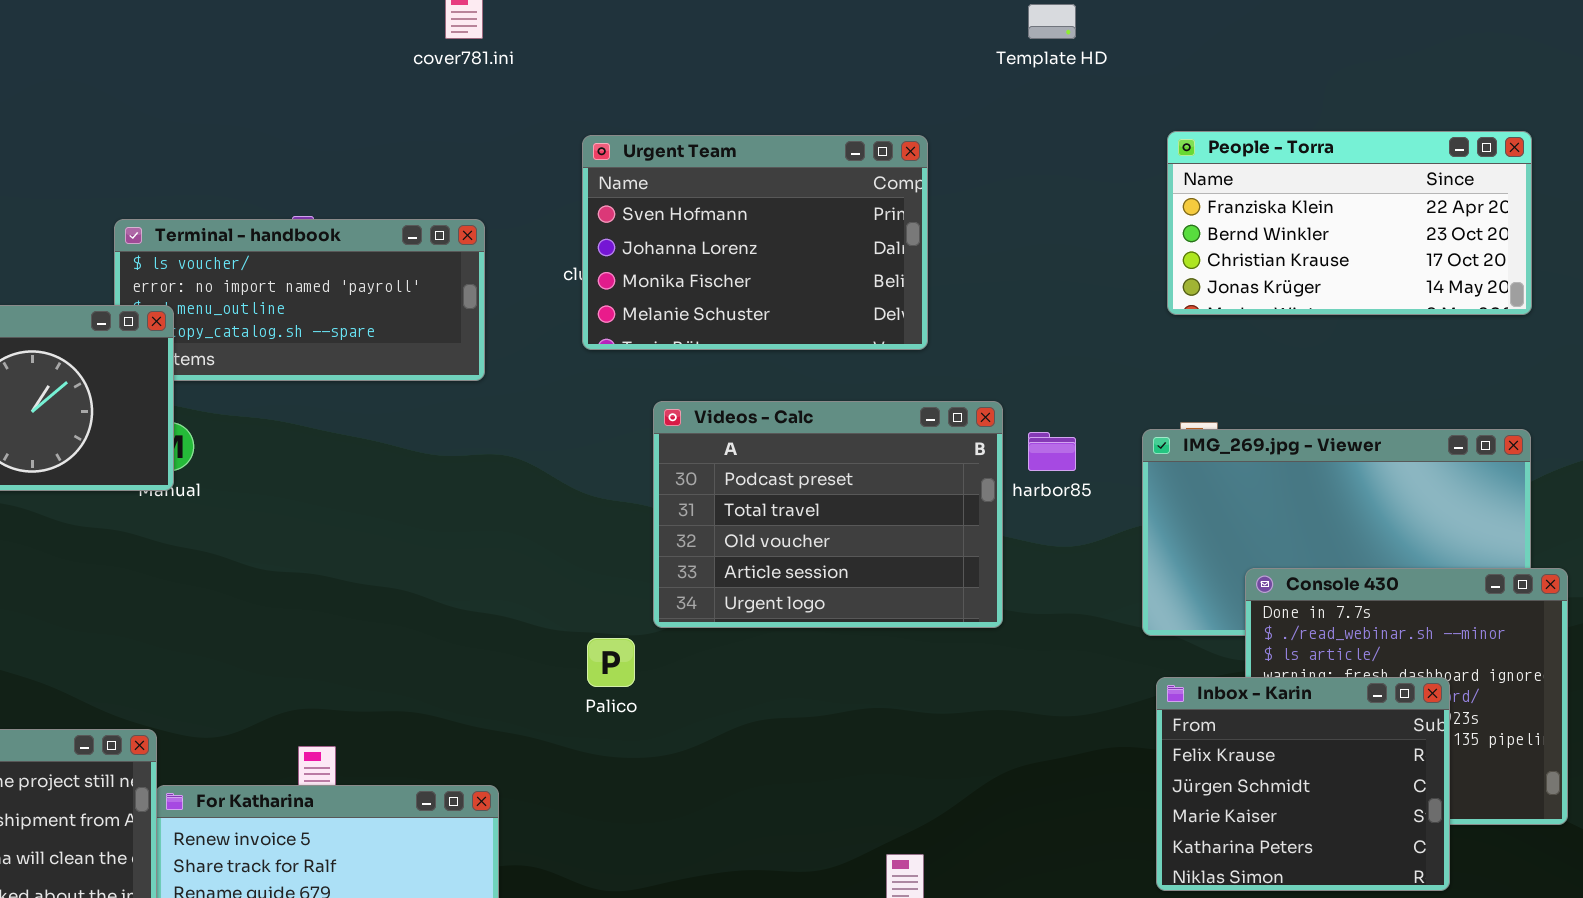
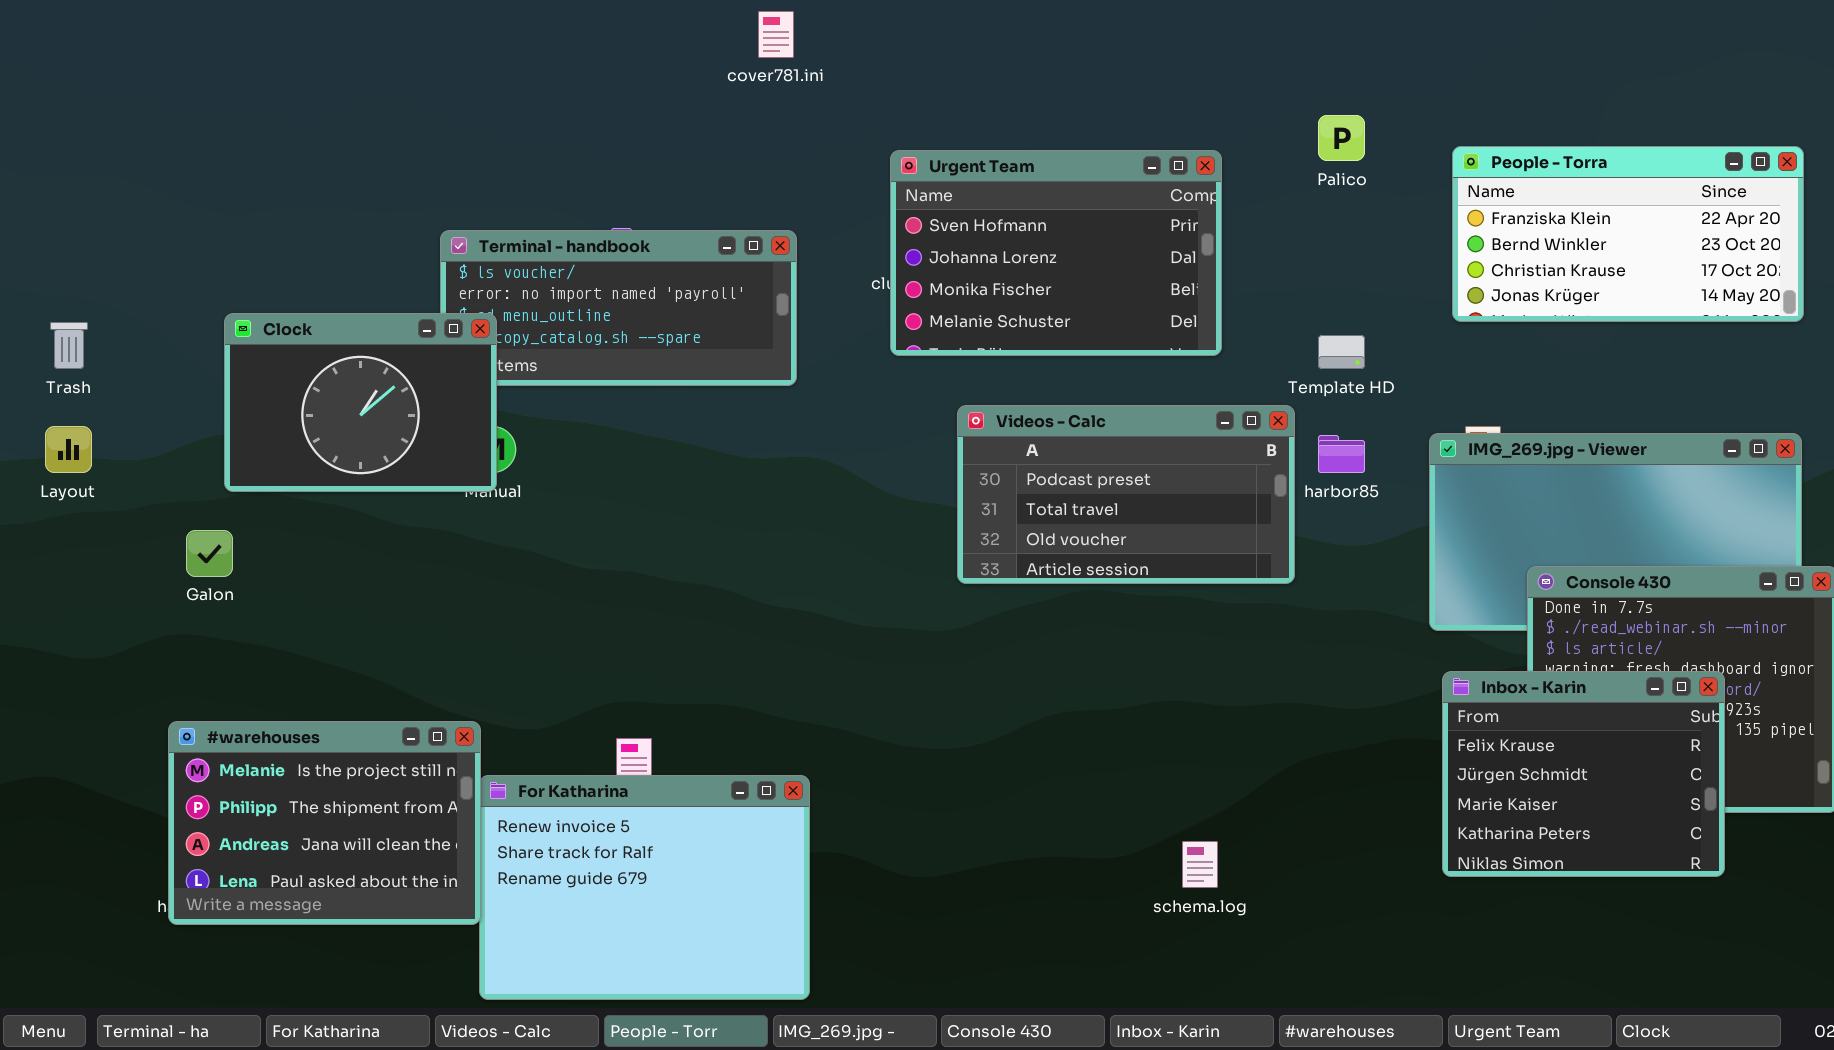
Template HD: [1028,4,1076,39] -> [1318,335,1365,369], moved
Videos - Calc: [653,401,1003,628] -> [957,405,1295,584], resized
Palico: [587,638,635,687] -> [1318,115,1365,161], moved

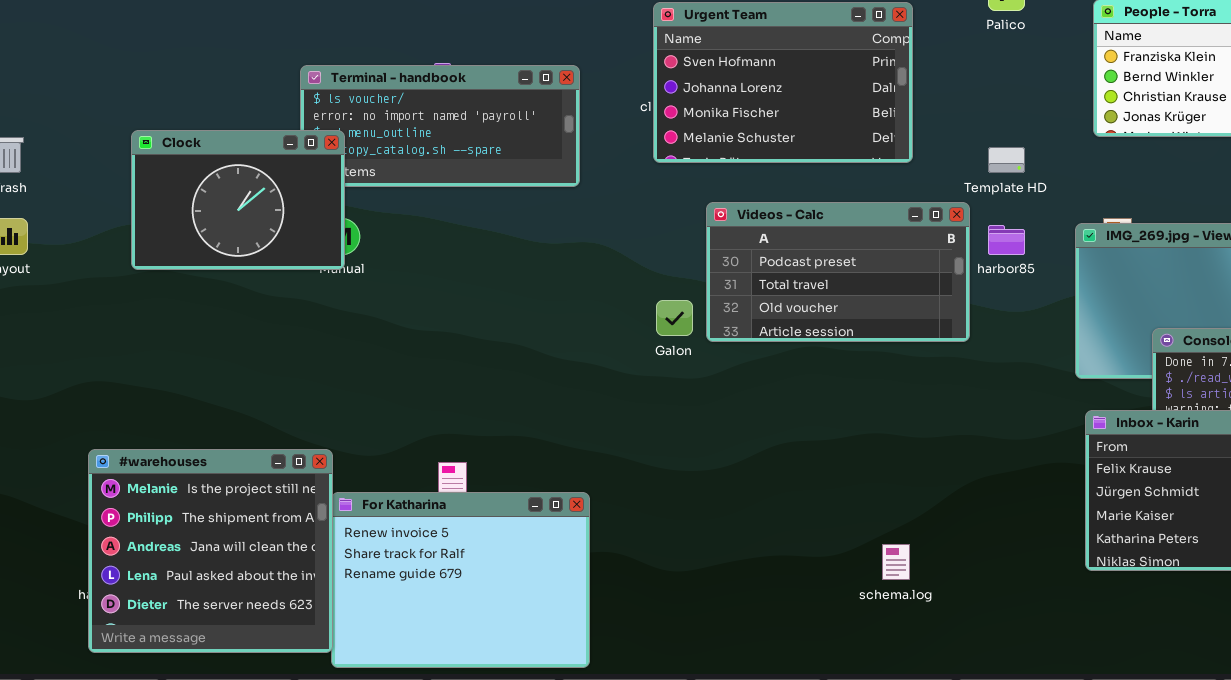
Galon: [186,530,233,577] -> [656,300,693,336], moved
#warehouses: [168,721,481,925] -> [88,449,333,653], resized

